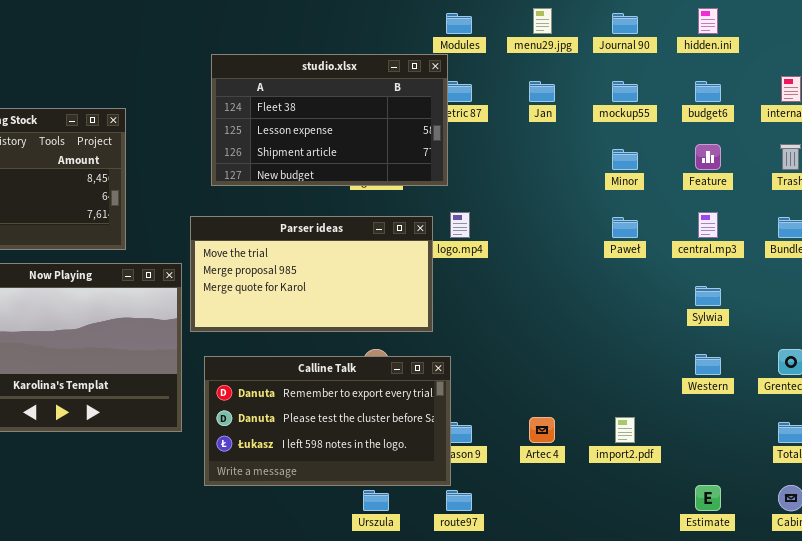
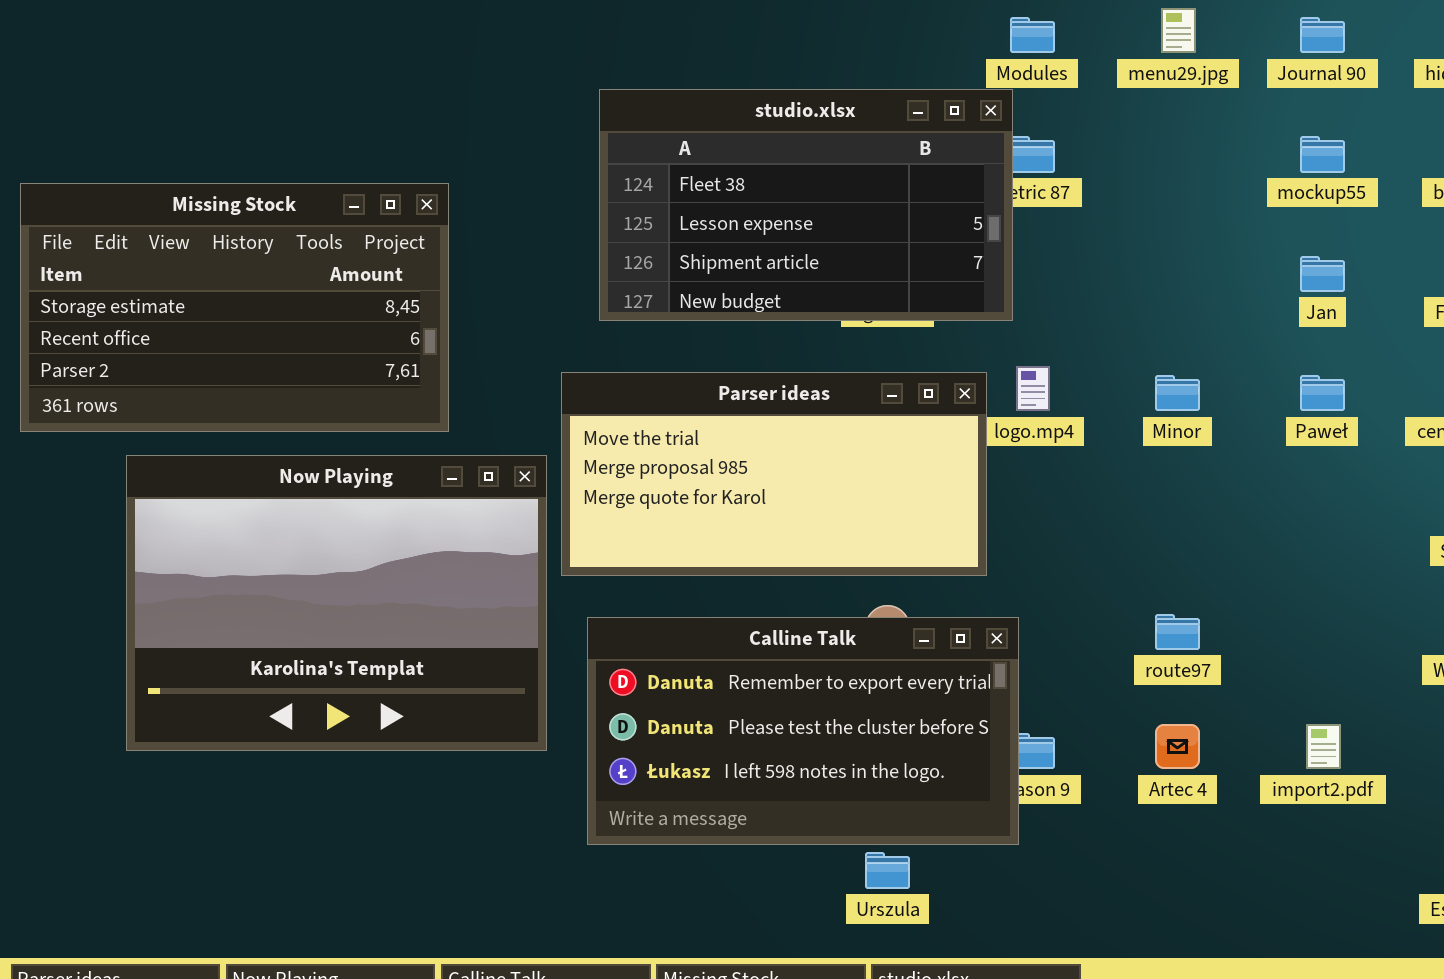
Jan: [529,81,555,102] -> [1300,256,1345,292], moved
Minor: [612,149,638,170] -> [1155,375,1200,411], moved
route97: [446,490,472,511] -> [1155,614,1200,650], moved

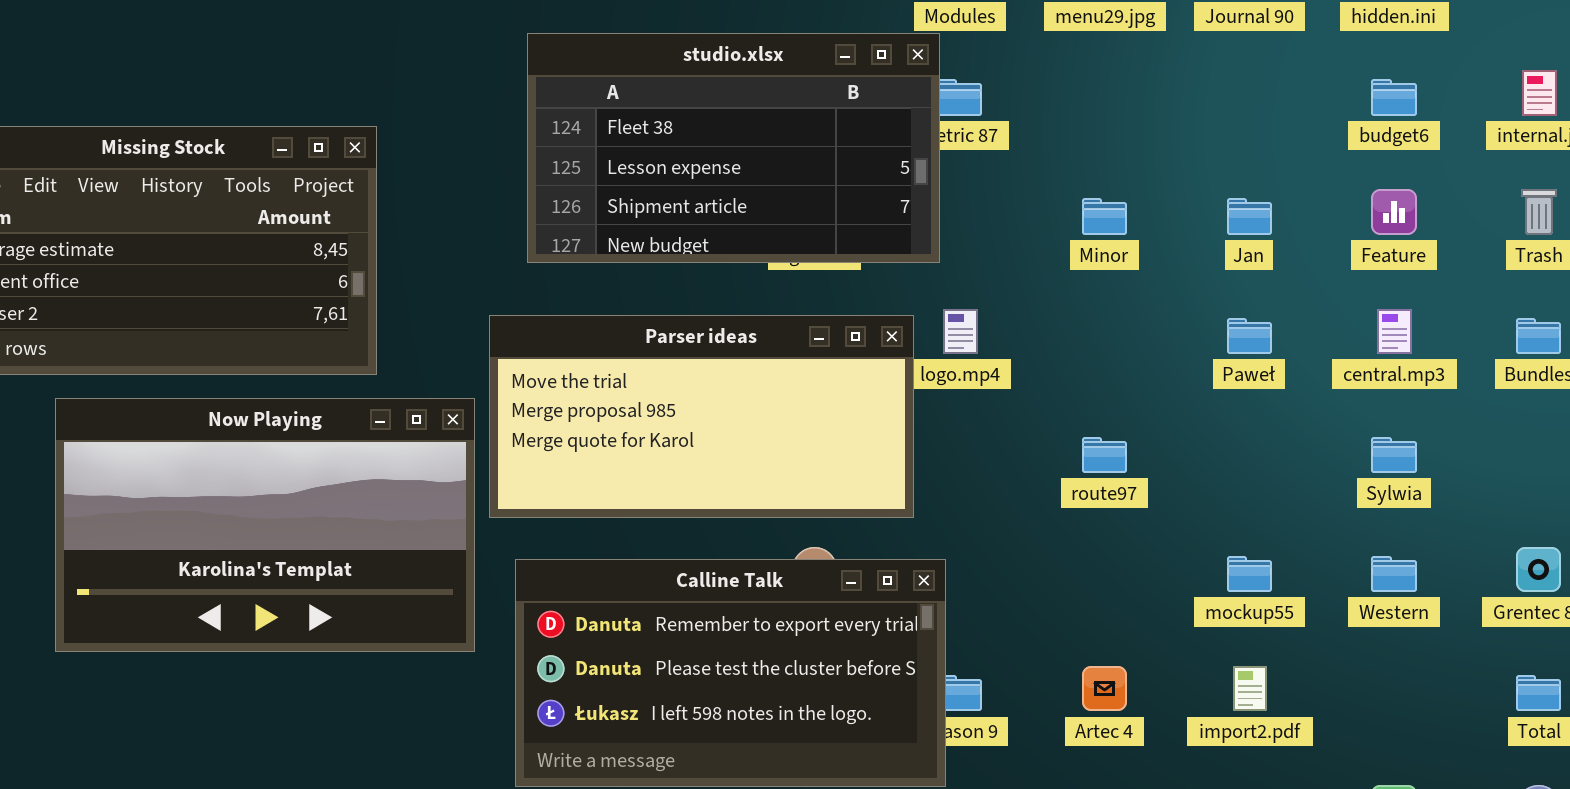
mockup55: [1300,136,1345,173] -> [1227,556,1272,592], moved
Minor: [1155,375,1200,411] -> [1082,198,1127,235], moved
Now Playing: [126,455,547,751] -> [55,398,475,652], resized
route97: [1155,614,1200,650] -> [1082,437,1127,473], moved

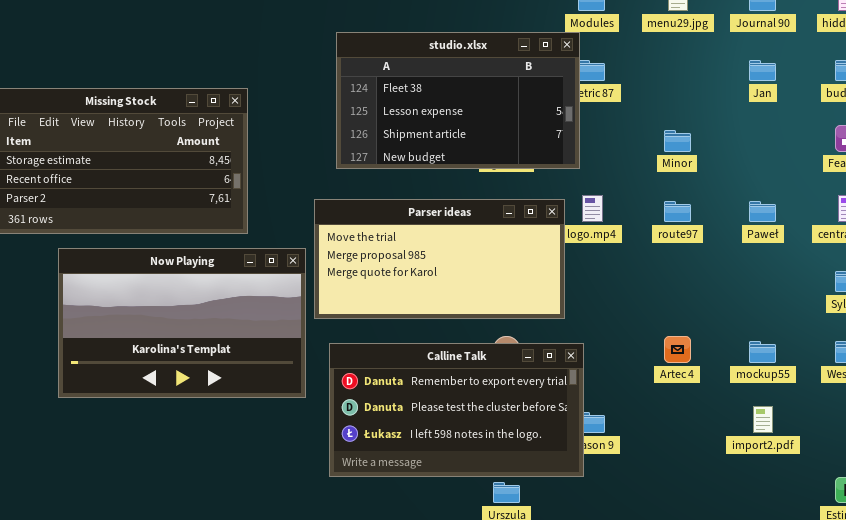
Jan: [1227,198,1272,235] -> [749,60,776,81], moved
route97: [1082,437,1127,473] -> [664,201,691,222], moved
Artec 4: [1082,666,1127,711] -> [664,336,691,363], moved

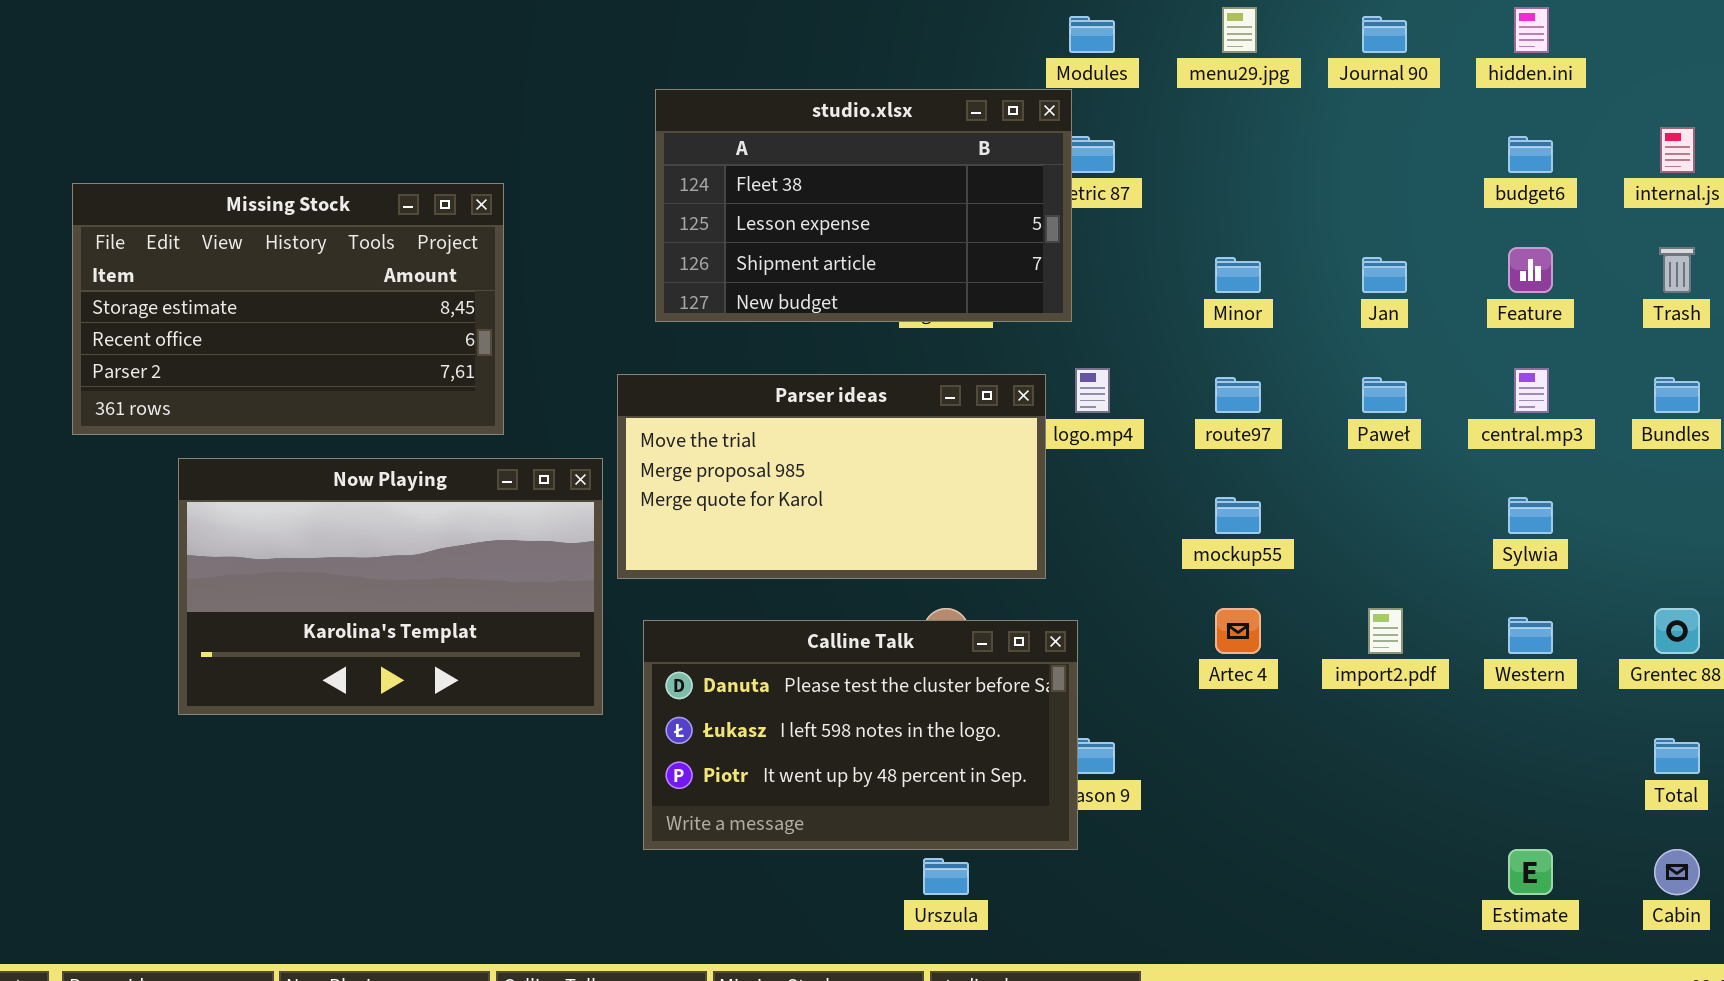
Jan: [749,60,776,81] -> [1362,257,1407,293], moved
mockup55: [749,341,776,363] -> [1215,497,1261,534], moved
Calline Talk: [329,343,584,477] -> [643,620,1078,850], scrolled down 1 row
import2.pdf: [753,406,773,433] -> [1368,608,1403,654], moved

